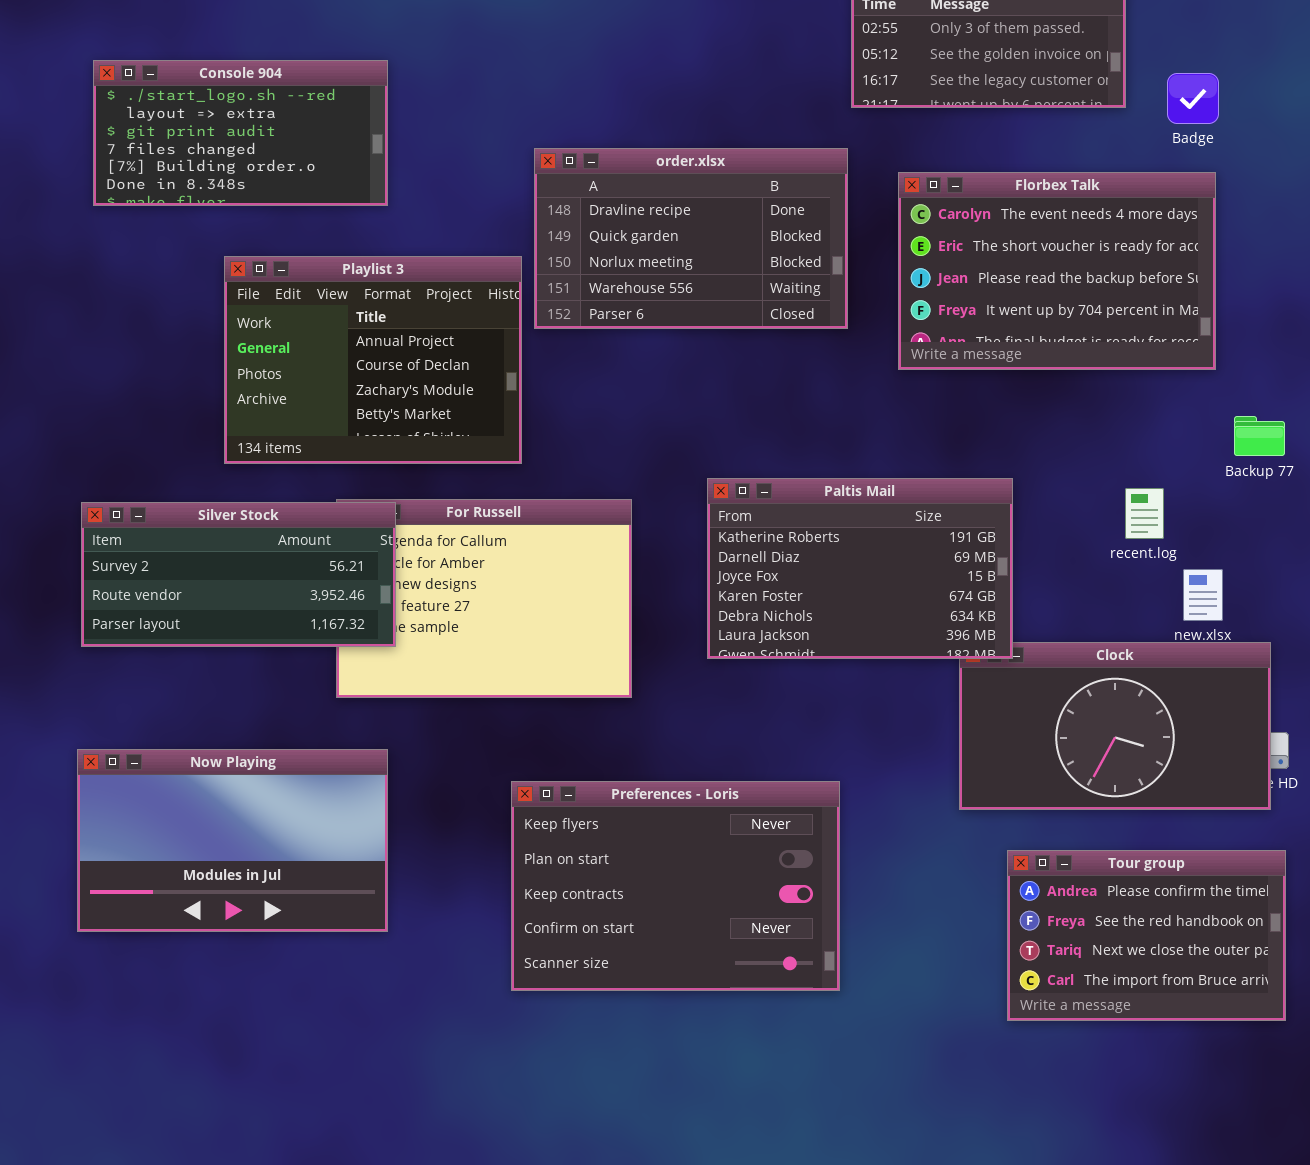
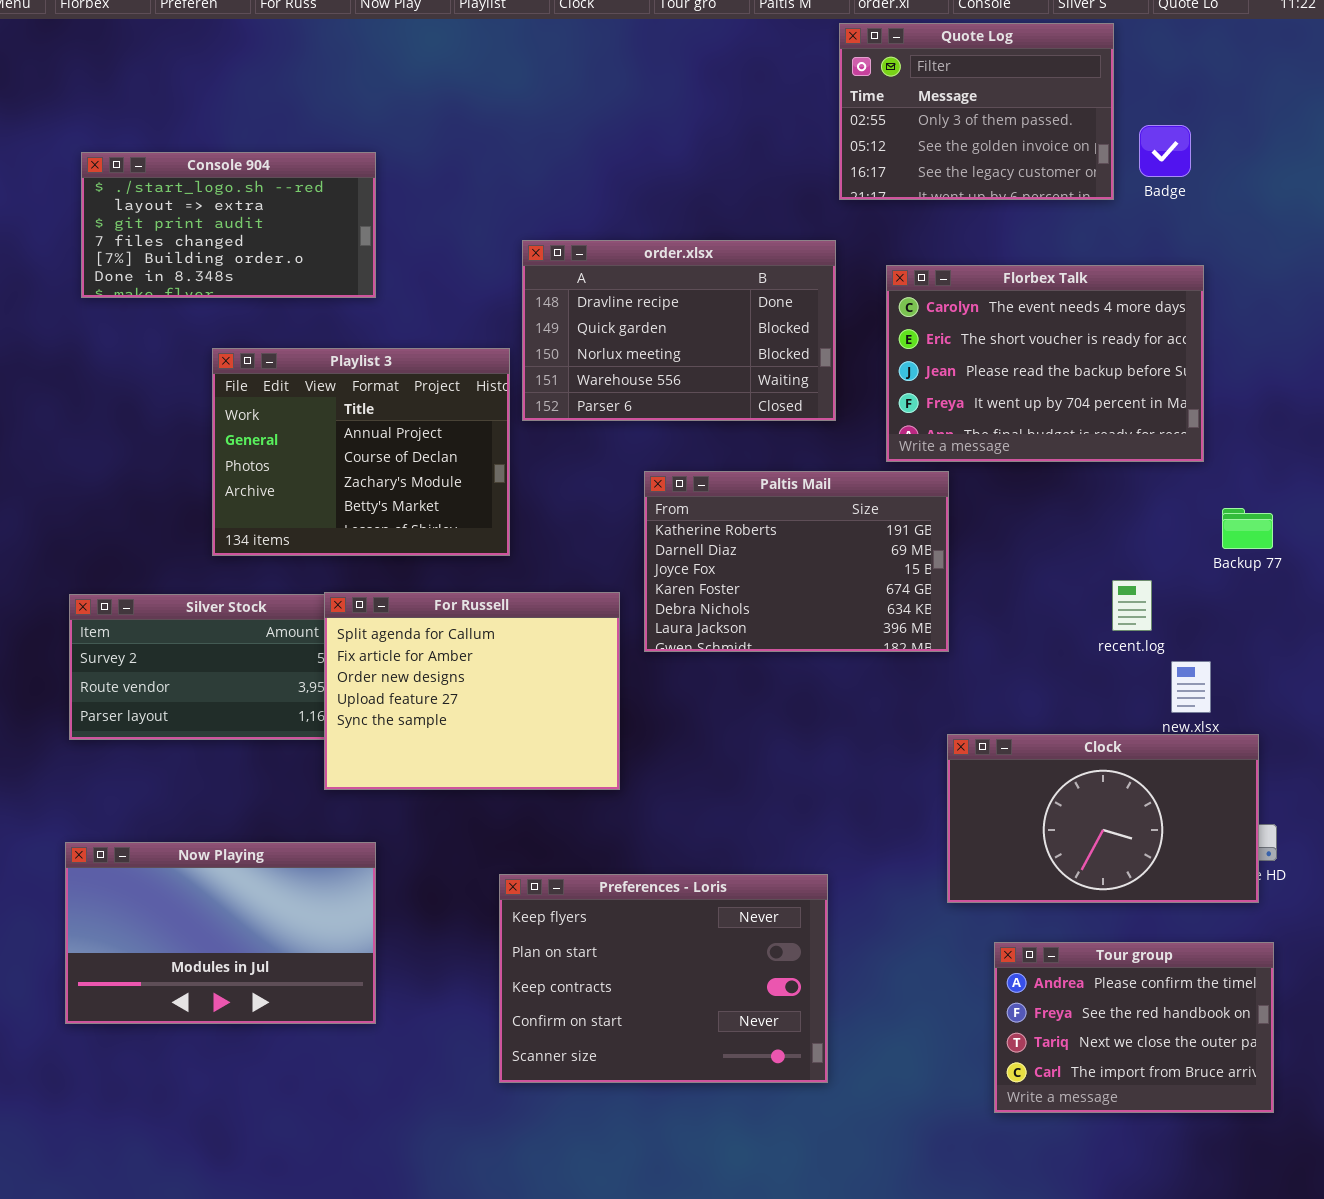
Badge: [1167,73,1219,124] -> [1139,125,1191,177], moved
Paltis Mail: [707,478,1013,659] -> [644,471,949,652], moved
For Russell: [336,499,632,698] -> [324,592,620,790], raised

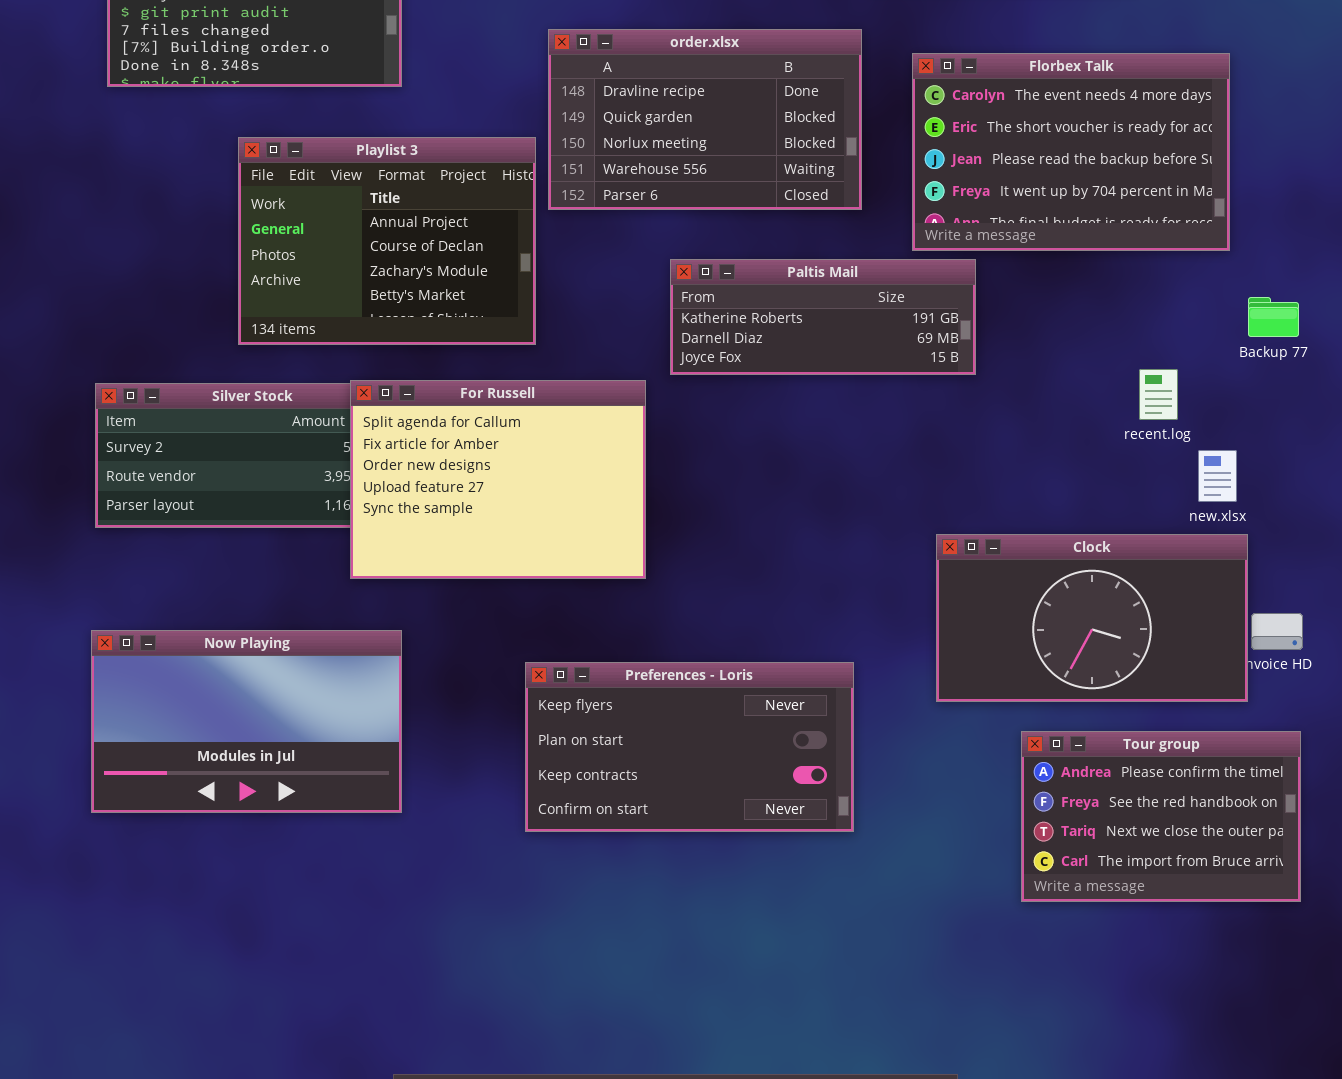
Paltis Mail: [644,471,949,652] -> [670,259,976,375], resized
Clock: [947,734,1259,903] -> [936,534,1248,702], moved
Preferences - Loris: [499,874,828,1083] -> [525,662,854,832], resized

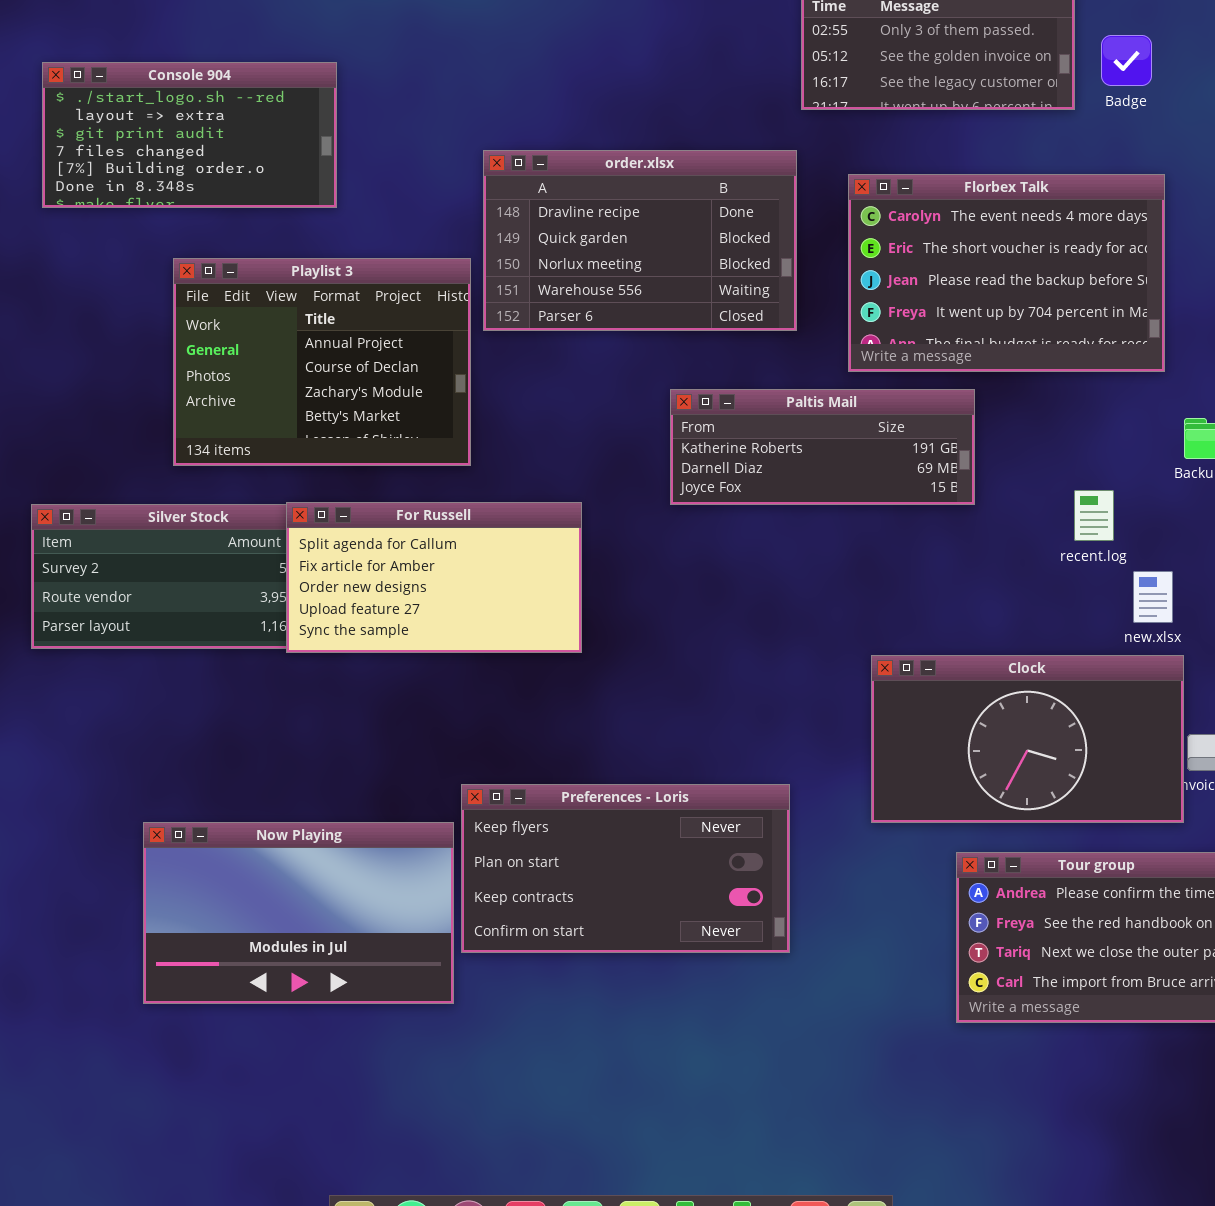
Paltis Mail: [670,259,976,375] -> [670,389,975,505], moved
For Russell: [350,380,646,579] -> [286,502,582,653], resized
Now Playing: [91,630,402,813] -> [143,822,454,1004], moved

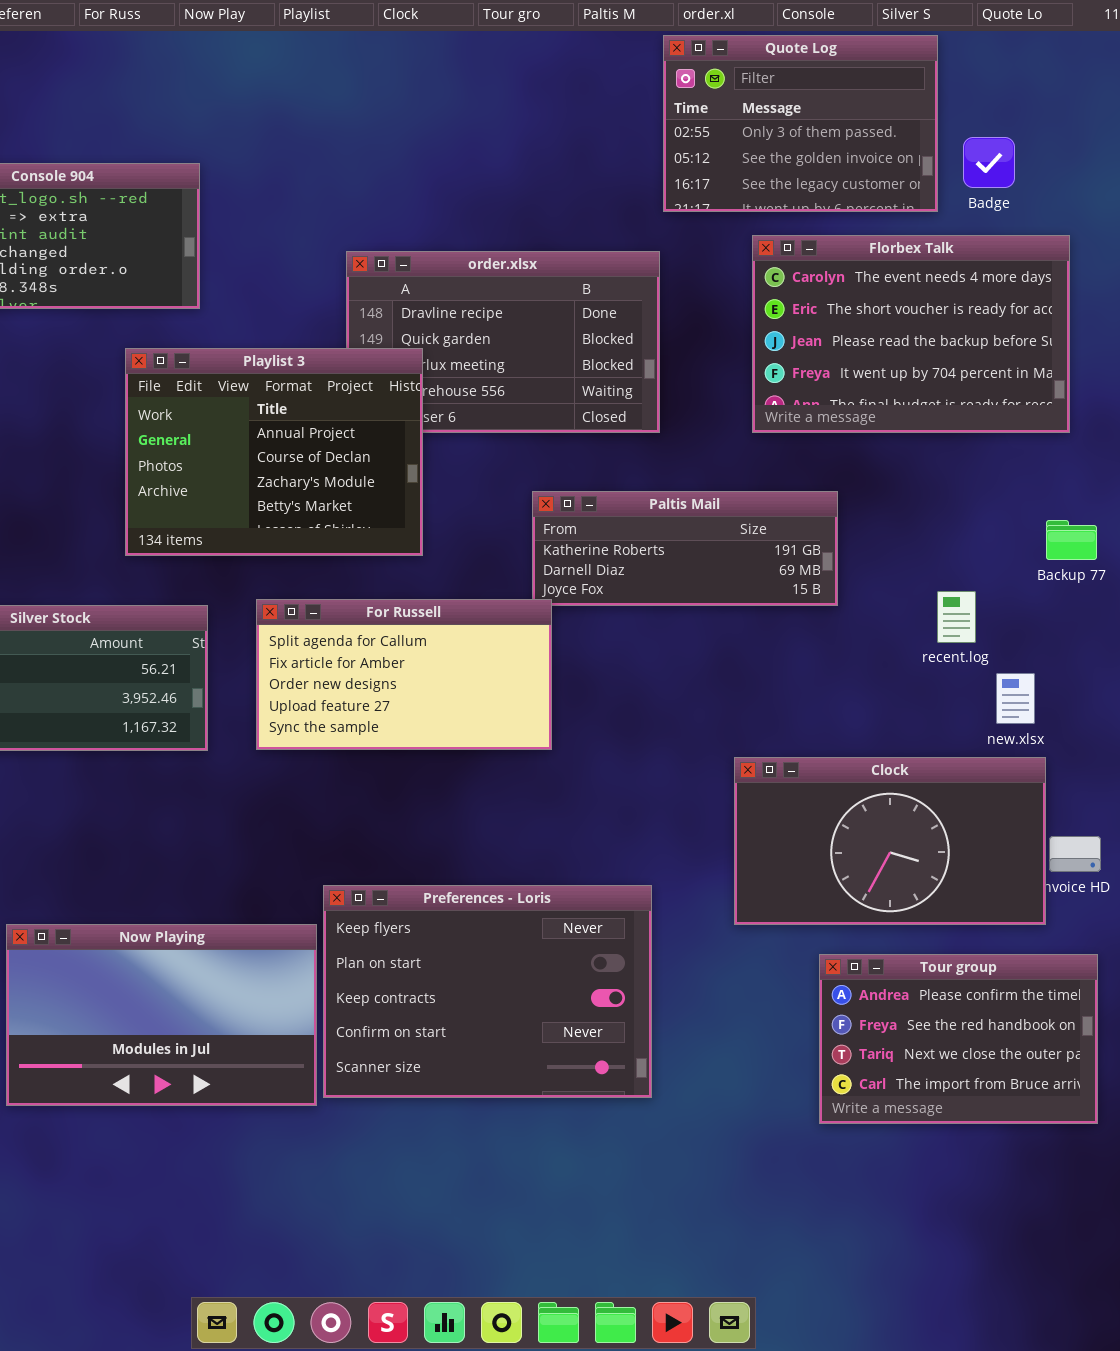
Florbex Talk: [848,174,1165,372] -> [752,235,1070,433], moved
Playlist 3: [173,258,471,466] -> [125,348,423,556], moved
For Russell: [286,502,582,653] -> [256,599,552,750], moved
Preferences - Loris: [461,784,790,953] -> [323,885,652,1098], resized

